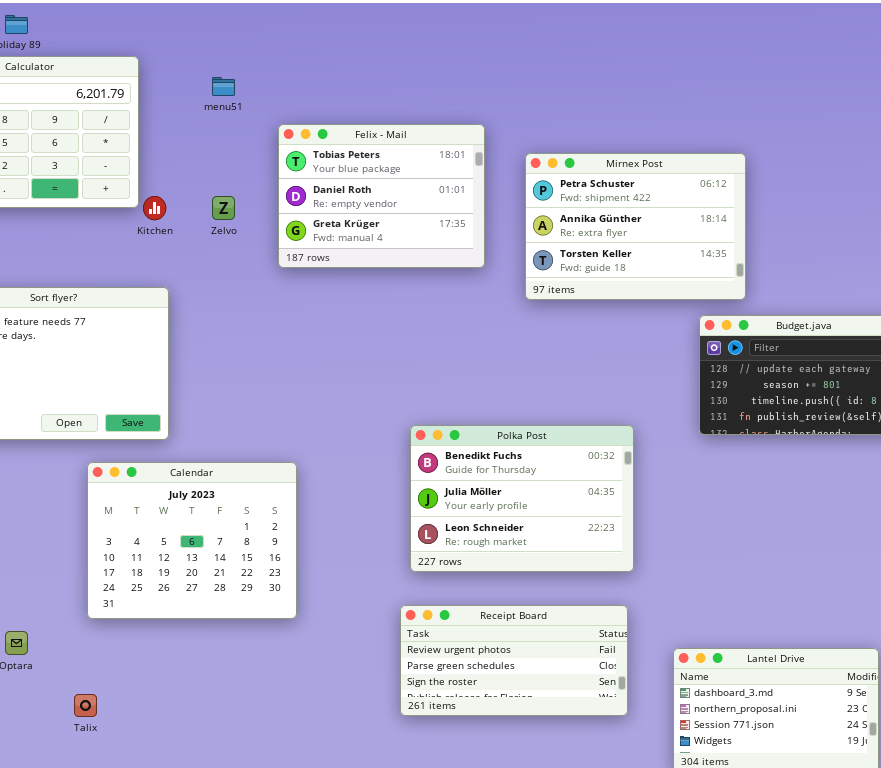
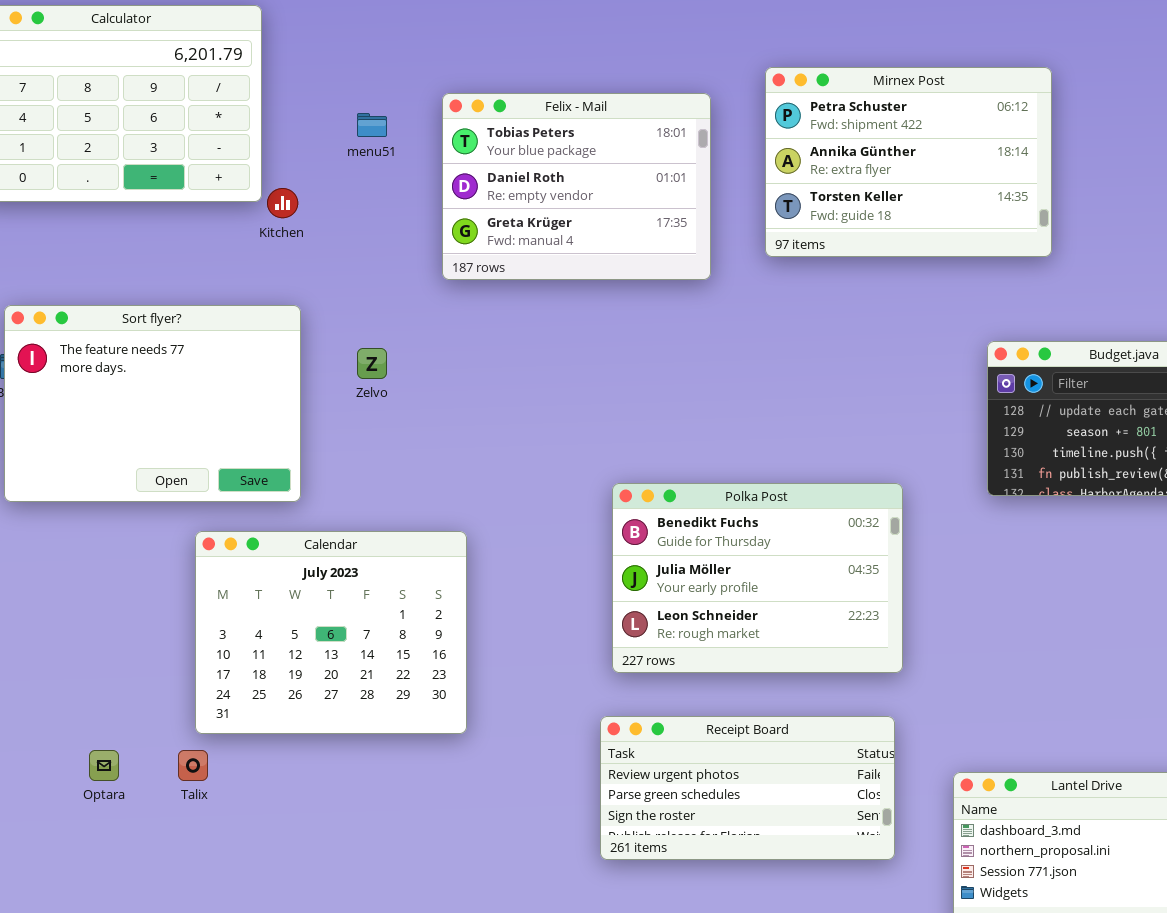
menu51: [212,77,235,96] -> [357,113,387,137], moved
Mirnex Post: [525,153,746,300] -> [765,67,1052,257], moved
Zelvo: [212,196,235,220] -> [357,348,387,379], moved
Talix: [74,694,97,717] -> [178,750,208,781], moved

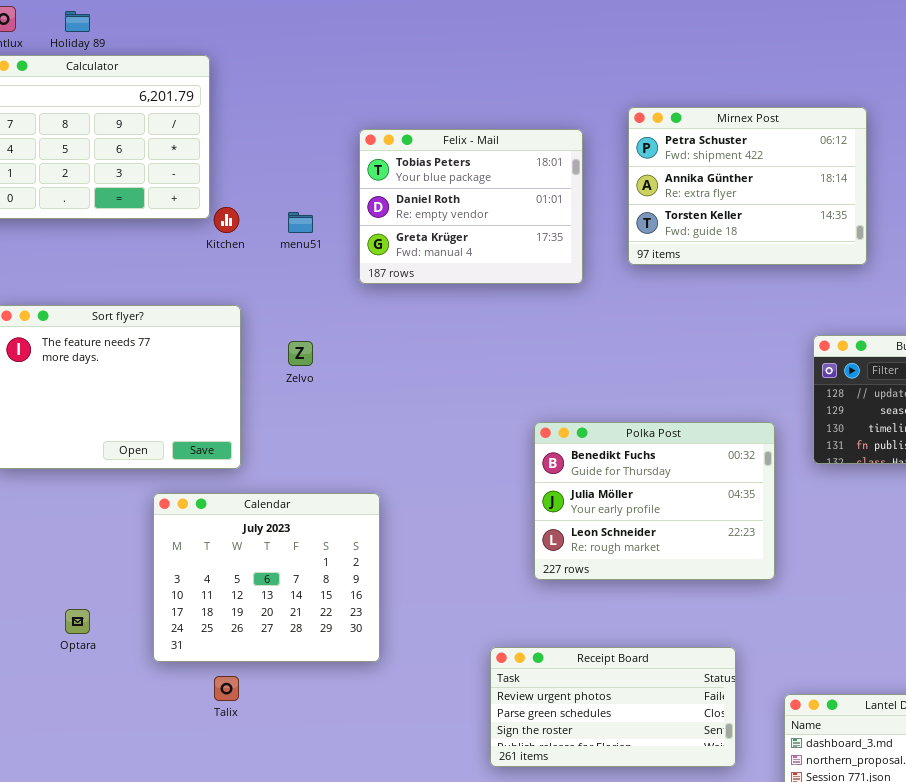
menu51: [357,113,387,137] -> [288,212,313,233], moved
Polka Post: [612,483,903,673] -> [534,422,775,580], moved
Optara: [89,750,119,781] -> [65,609,90,634], moved
Talix: [178,750,208,781] -> [214,676,239,701], moved

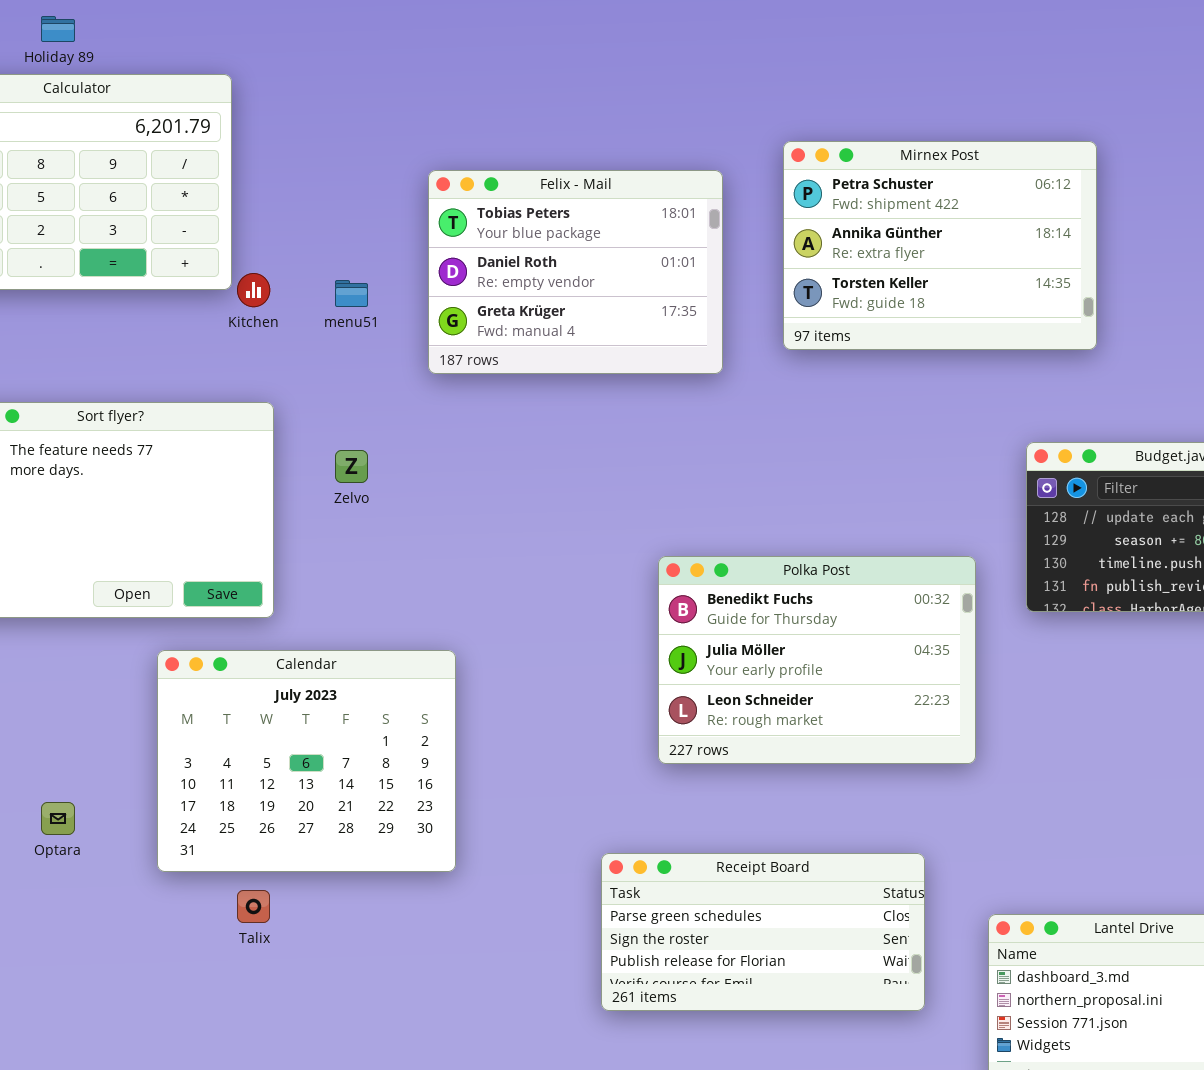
Receipt Board: [490,647,736,767] -> [601,853,925,1011], scrolled down 1 row

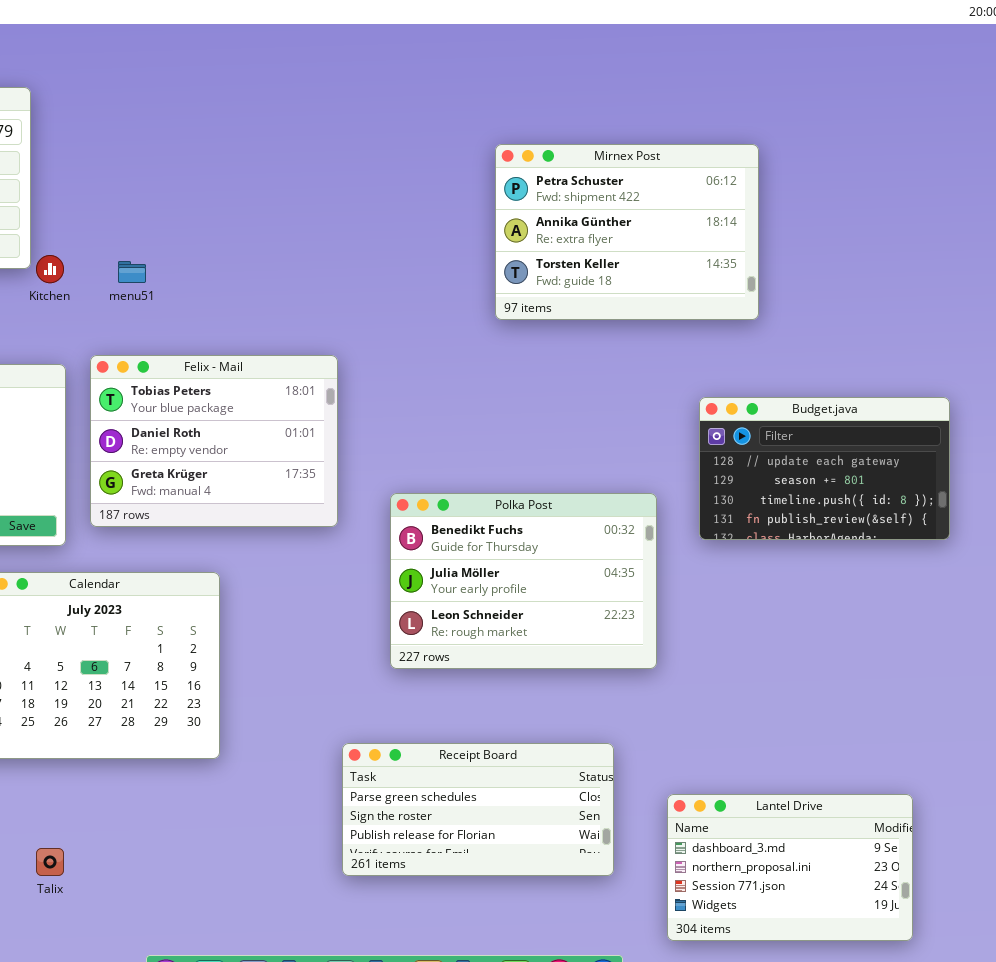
Felix - Mail: [428,170,723,374] -> [90,355,338,527], moved
Talix: [237,890,270,923] -> [36,848,64,876], moved

